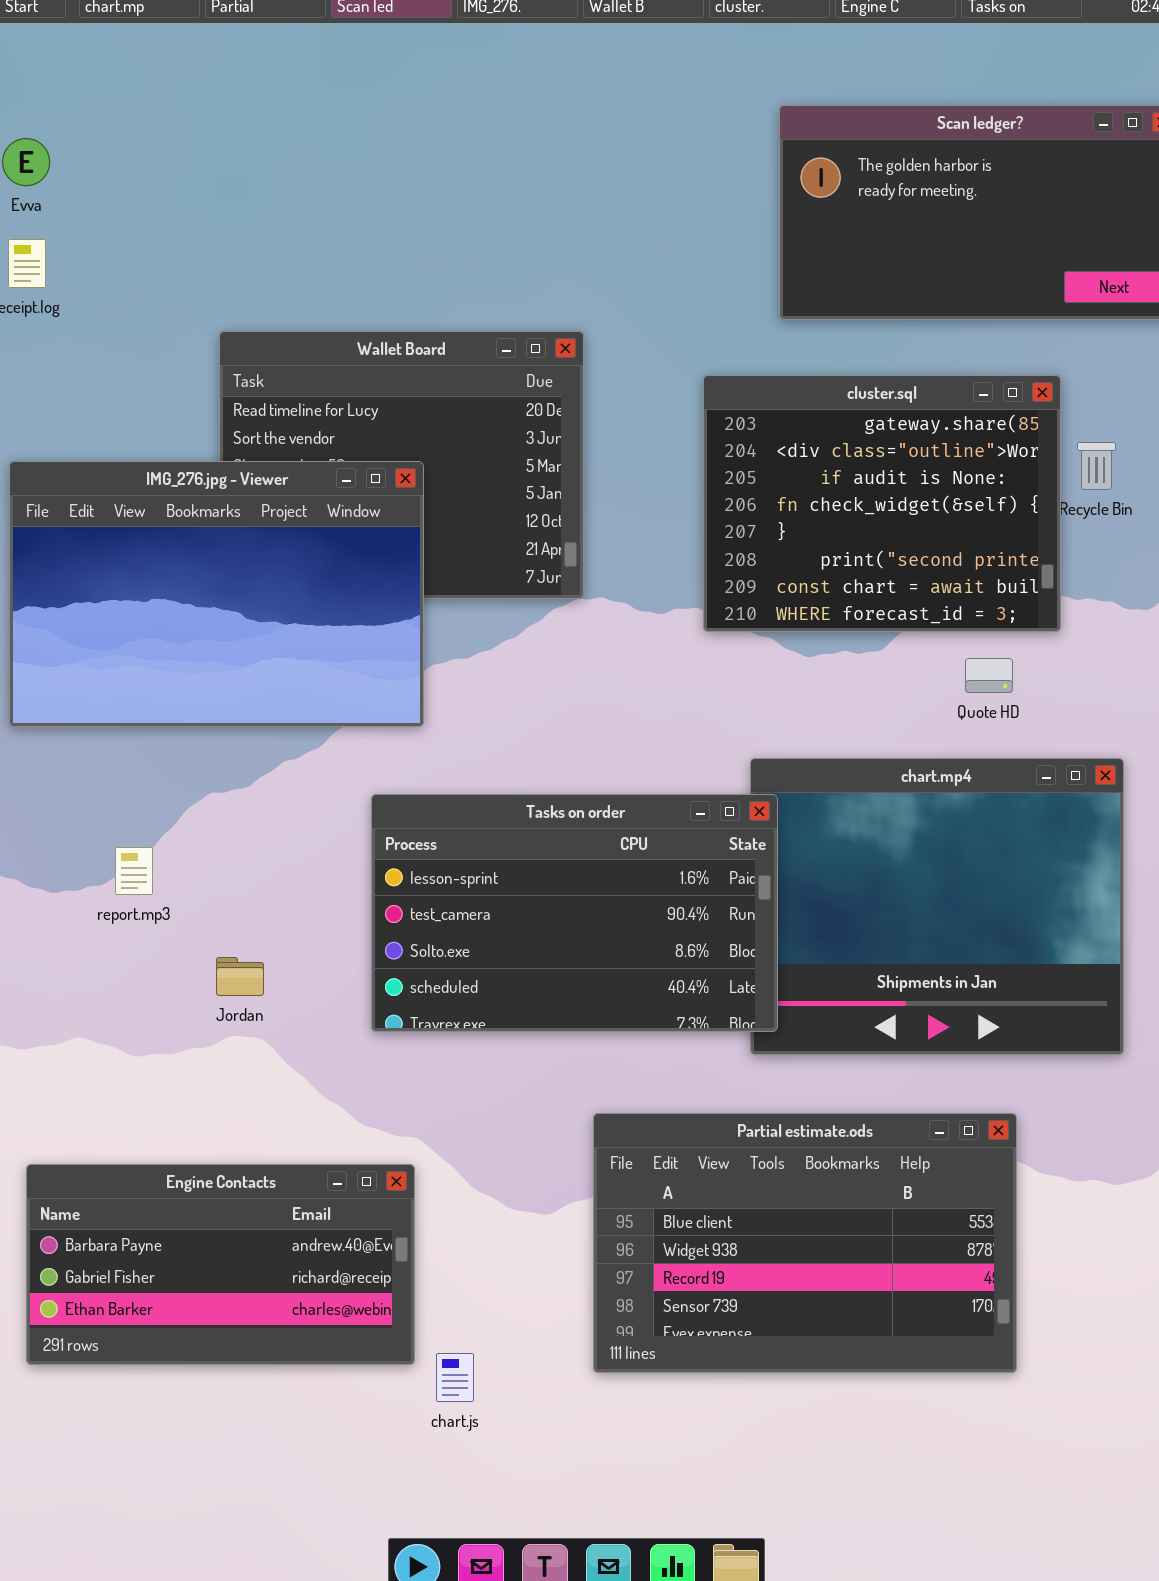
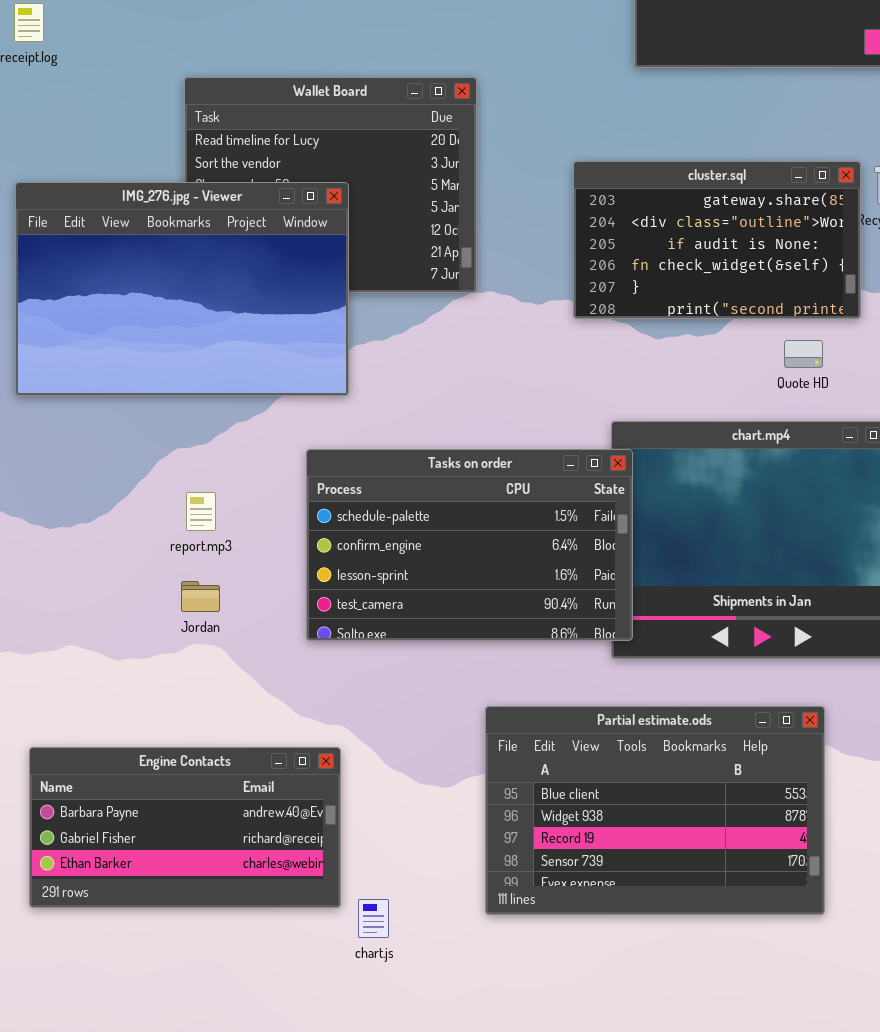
cluster.sql: [703,375,1061,632] -> [573,161,861,319], resized
Tasks on order: [371,794,778,1032] -> [306,449,633,641], scrolled up 2 rows
report.mp3: [115,847,153,895] -> [186,492,216,531], moved

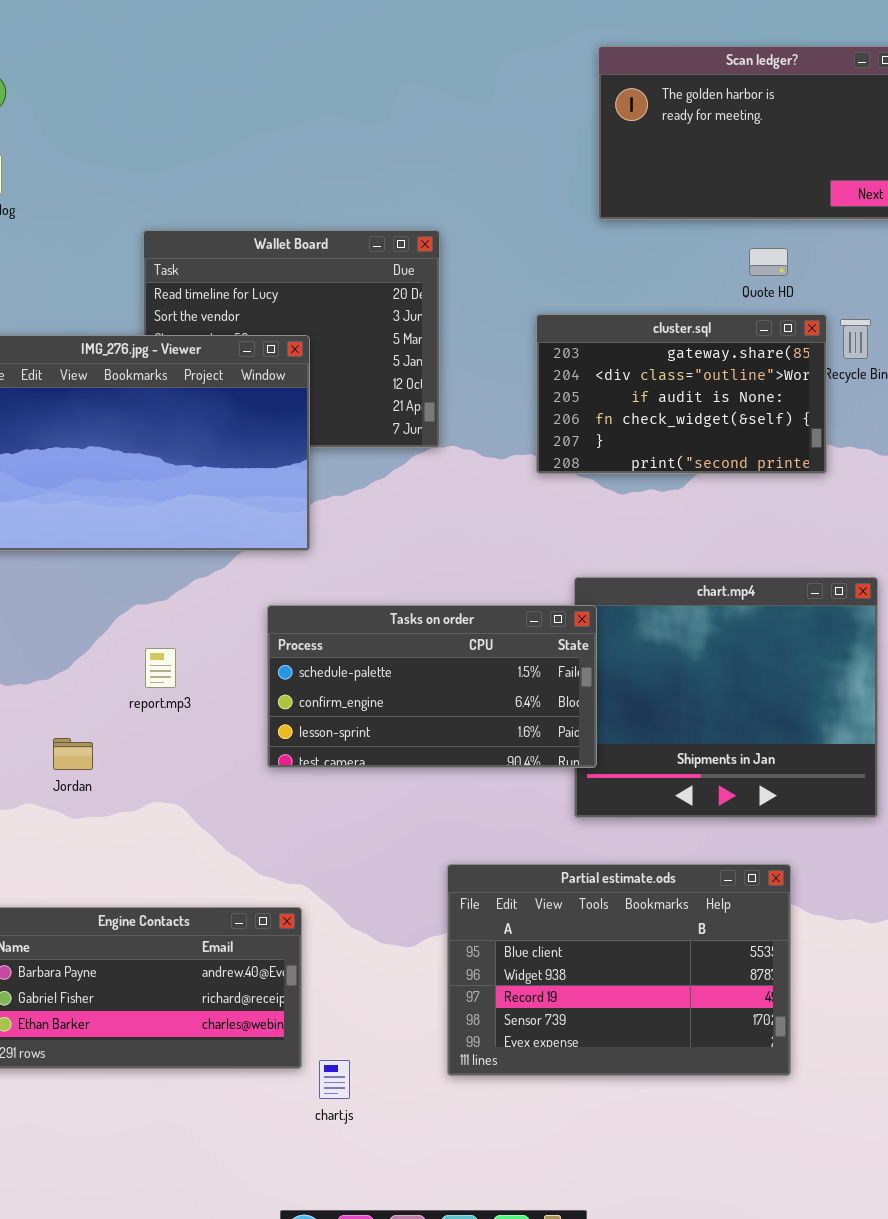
Quote HD: [784,340,823,368] -> [749,248,788,276], moved
Tasks on order: [306,449,633,641] -> [267,605,597,768], resized
Jordan: [181,581,220,612] -> [53,738,93,770], moved

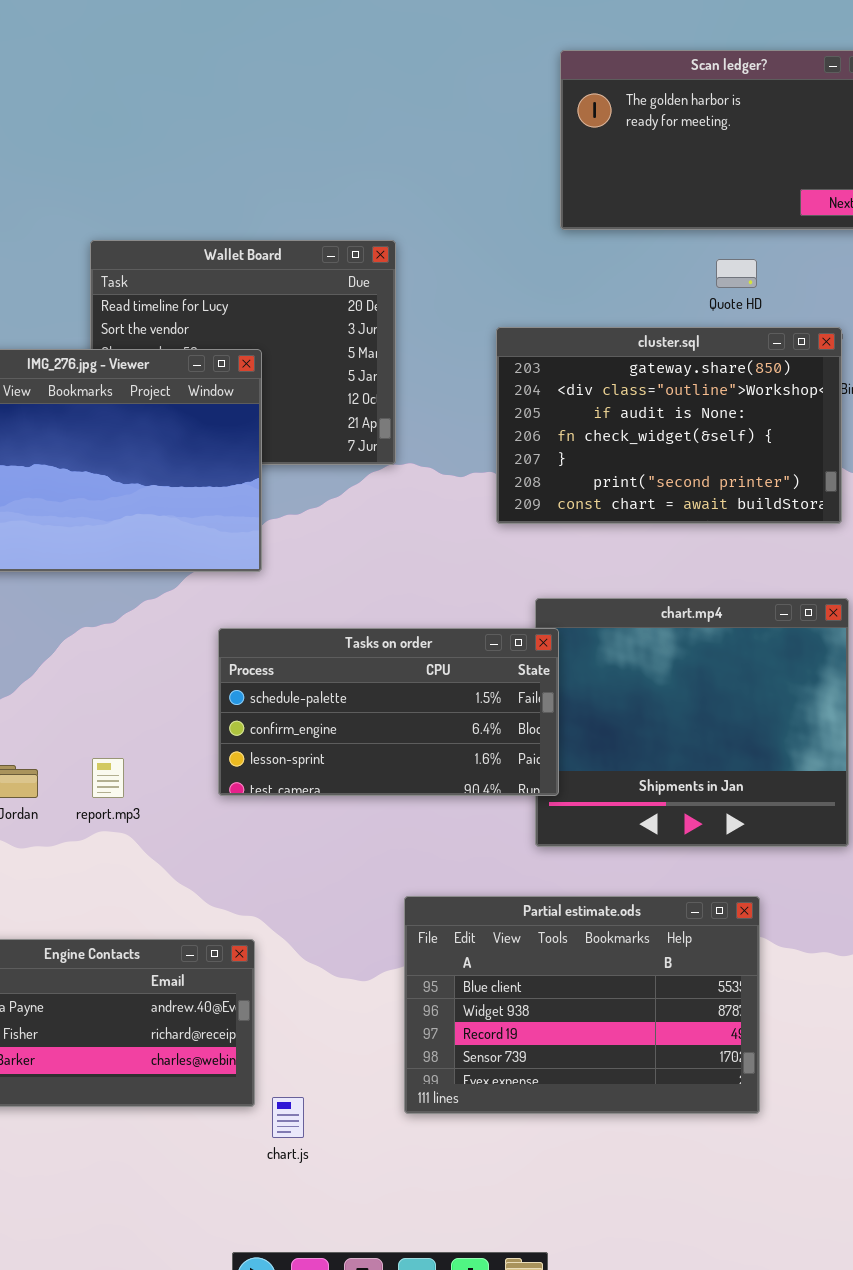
cluster.sql: [536,314,827,474] -> [496,327,842,524], resized
report.mp3: [145,648,176,688] -> [92,758,124,798], moved

